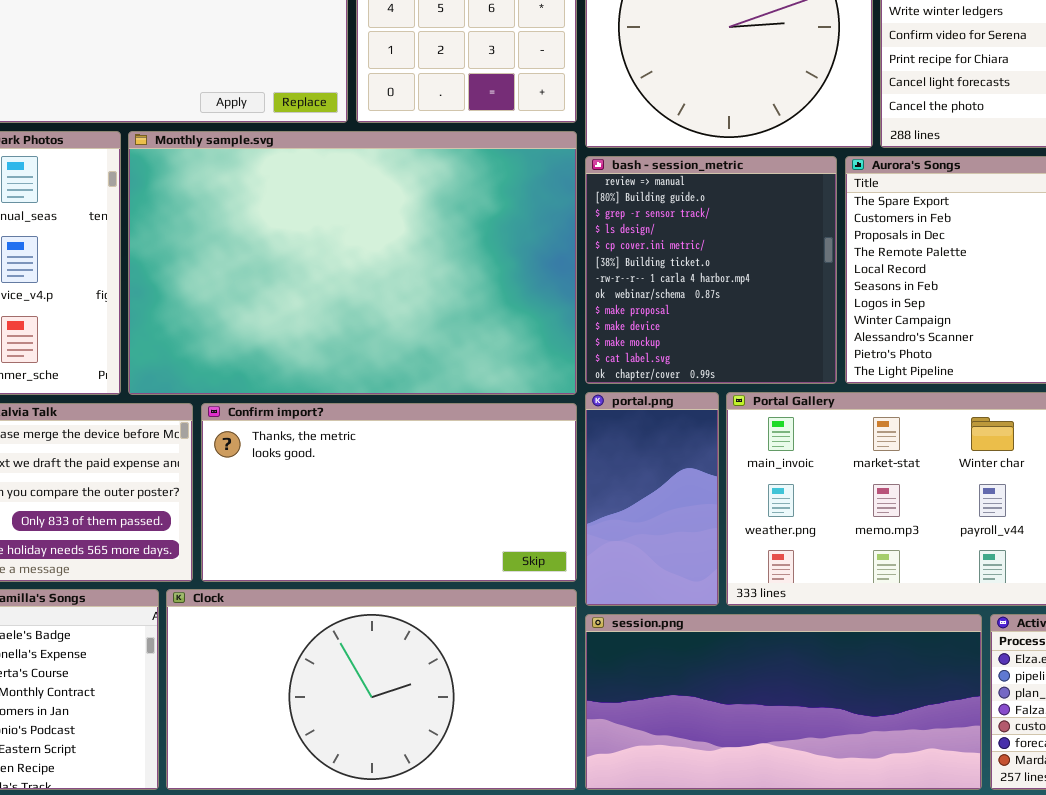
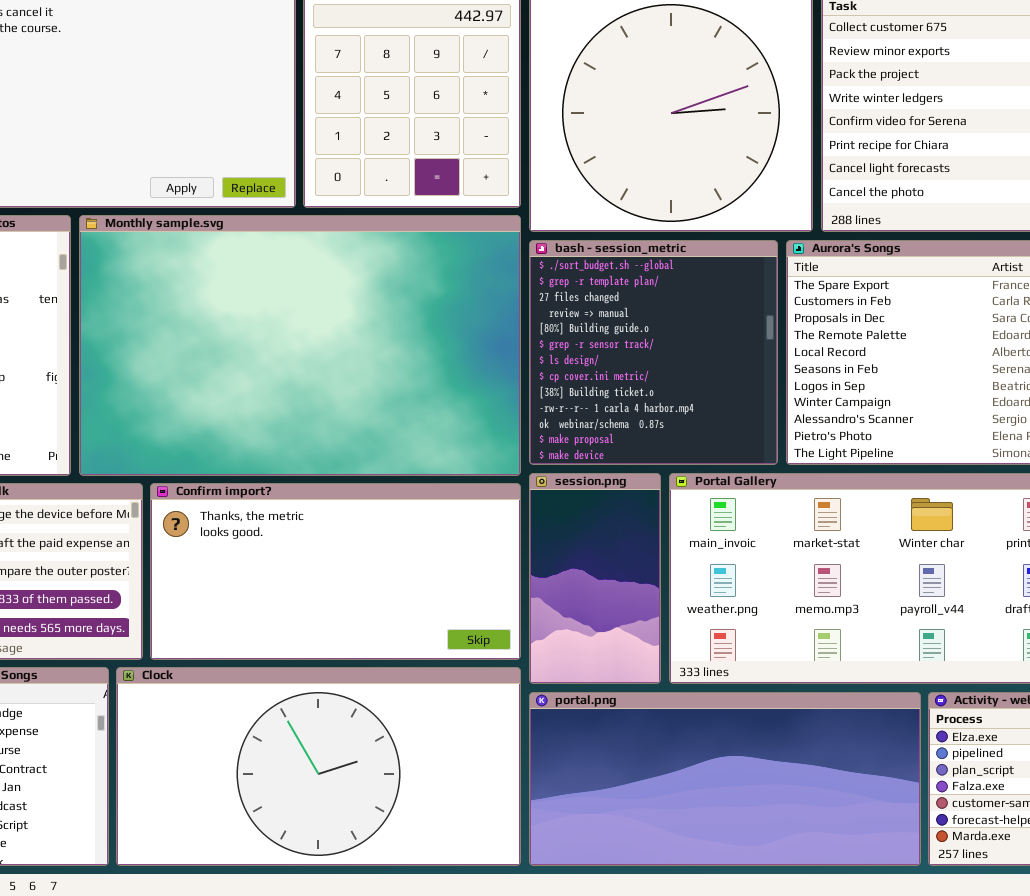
bash - session_metric: [585,156,837,384] -> [529,240,778,465], scrolled up 3 rows
portal.png: [585,392,719,606] -> [529,692,921,866], moved, resized
session.png: [585,614,982,790] -> [529,473,661,684], moved, resized

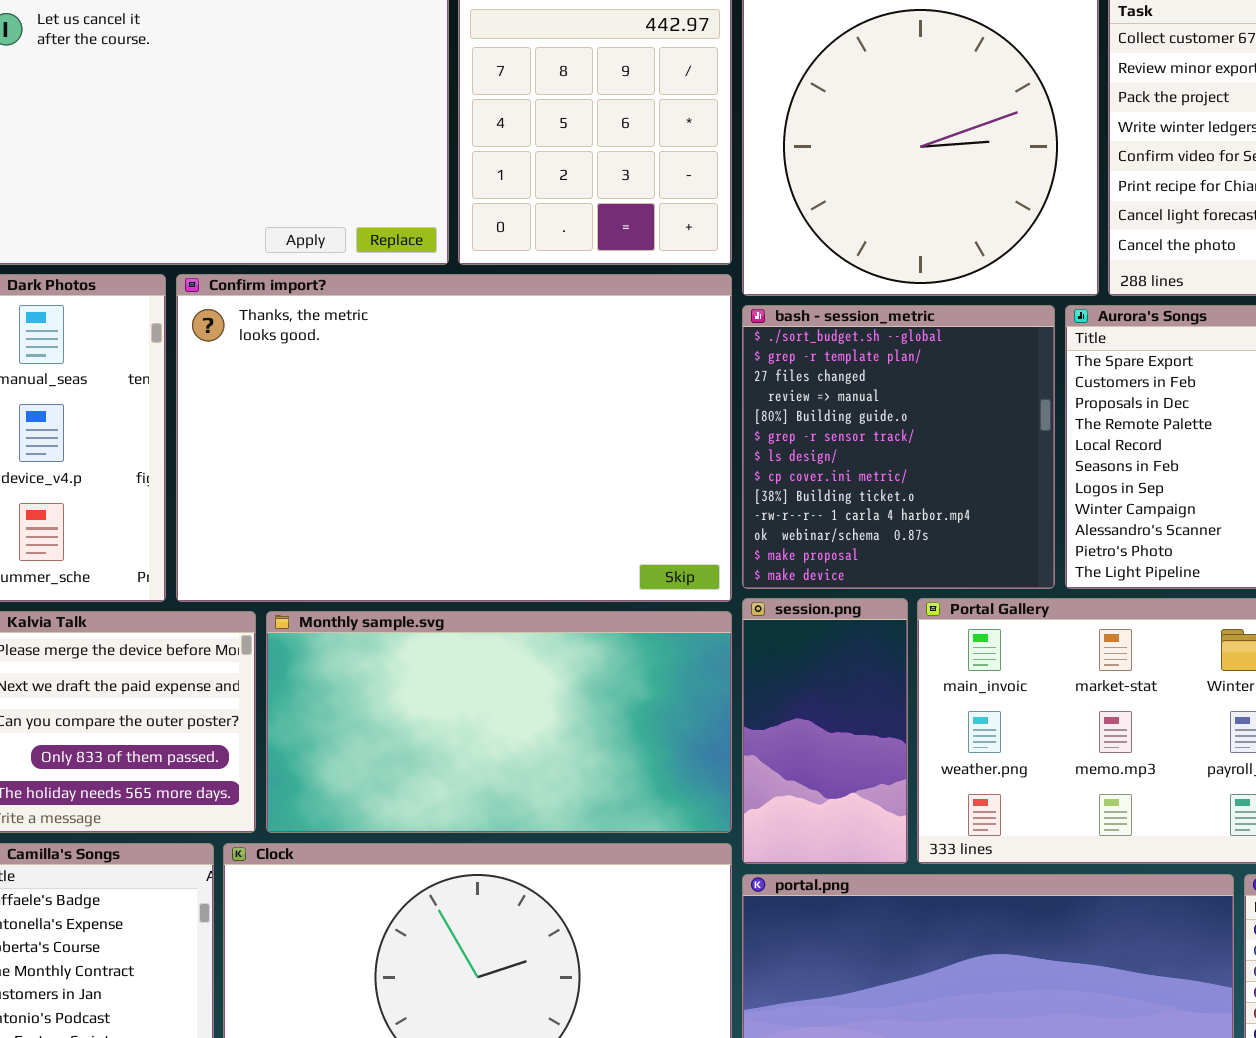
Monthly sample.svg: [79,215,521,476] -> [266,611,732,833], moved, resized
Confirm import?: [150,483,521,660] -> [176,274,732,602], moved, resized

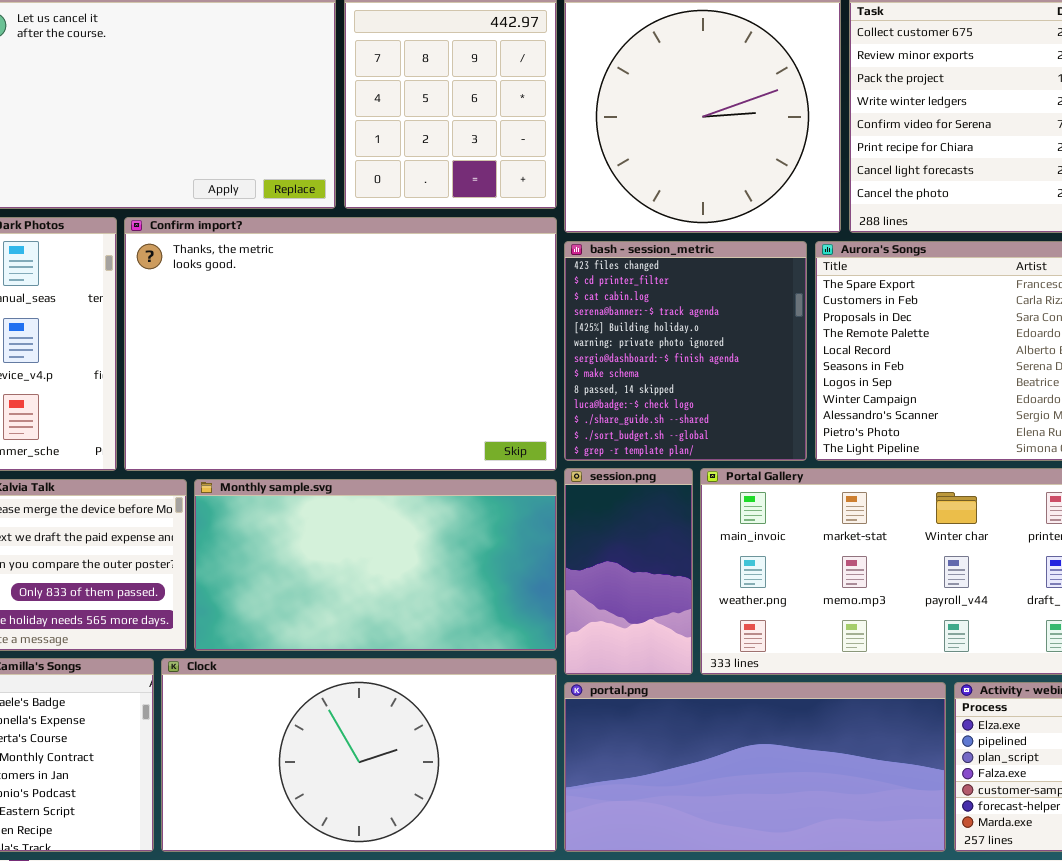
bash - session_metric: [742,305,1055,589] -> [564,241,807,461], scrolled up 11 rows

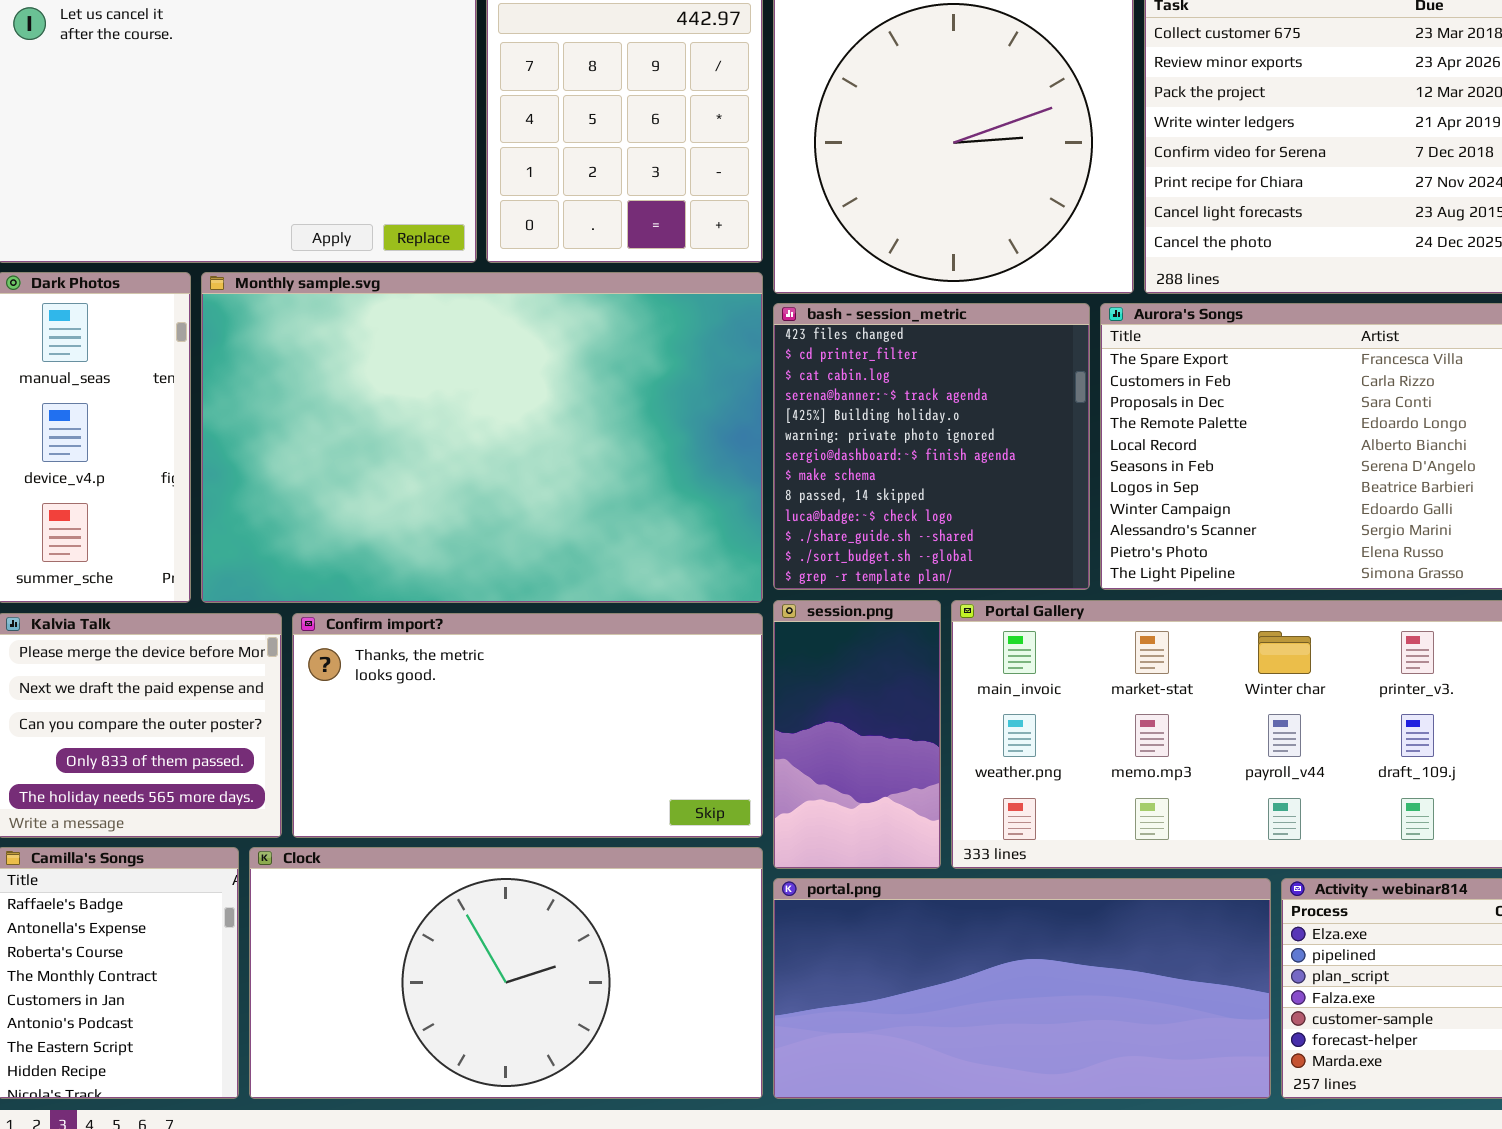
Confirm import?: [124,217,557,471] -> [292,613,763,838], moved, resized
Monthly sample.svg: [194,479,557,651] -> [201,272,763,603], moved, resized

